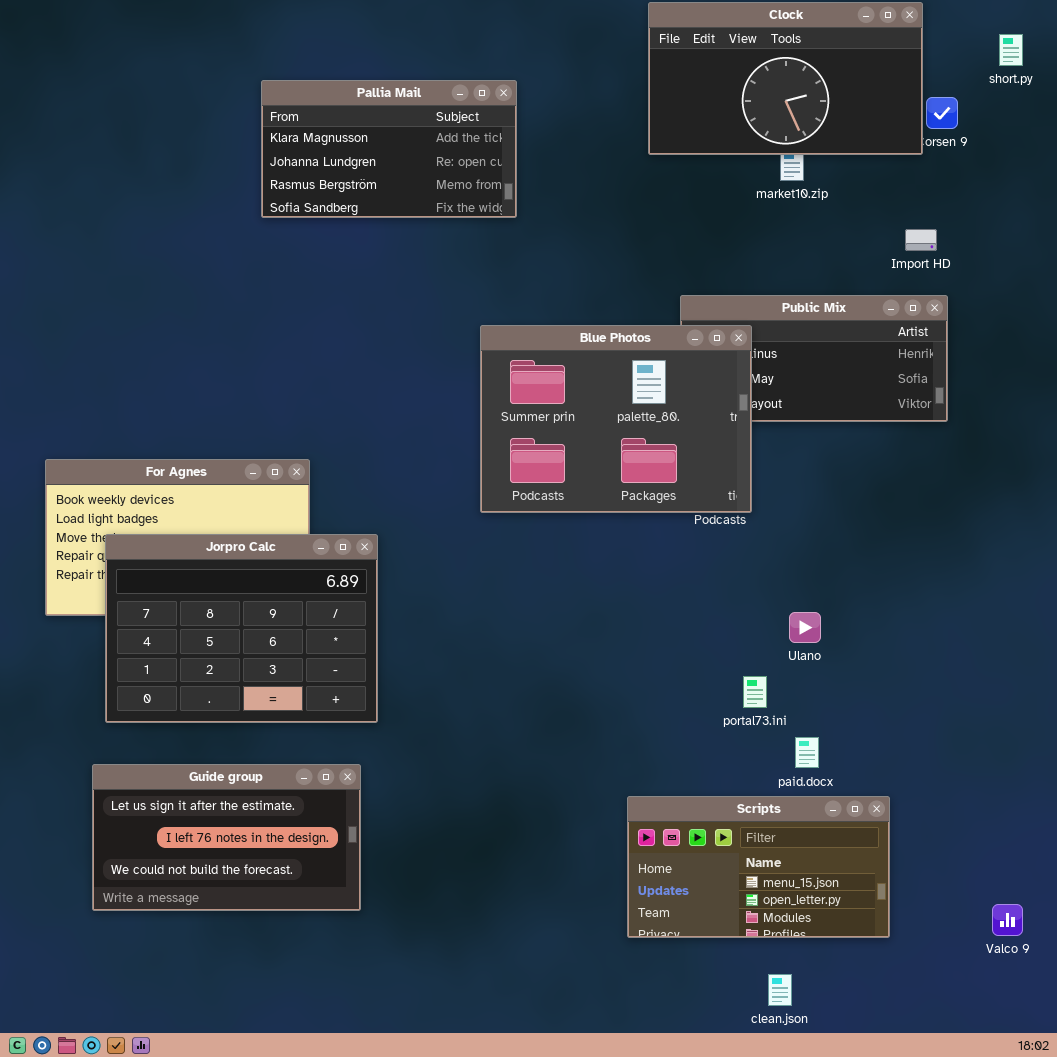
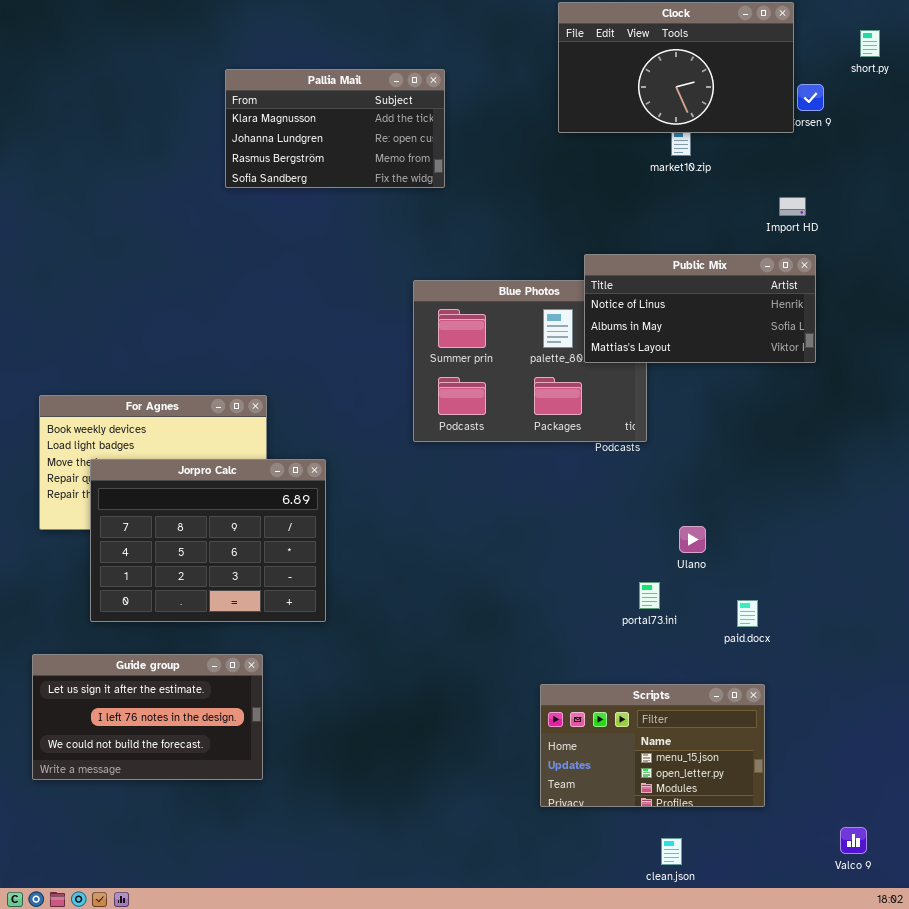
Public Mix: [680,295,948,422] -> [584,254,816,363], raised
paid.docx: [795,737,819,768] -> [737,600,758,627], moved
Guide group: [92,764,361,911] -> [32,654,263,780], moved
Valco 9: [992,904,1023,936] -> [840,827,867,854], moved

